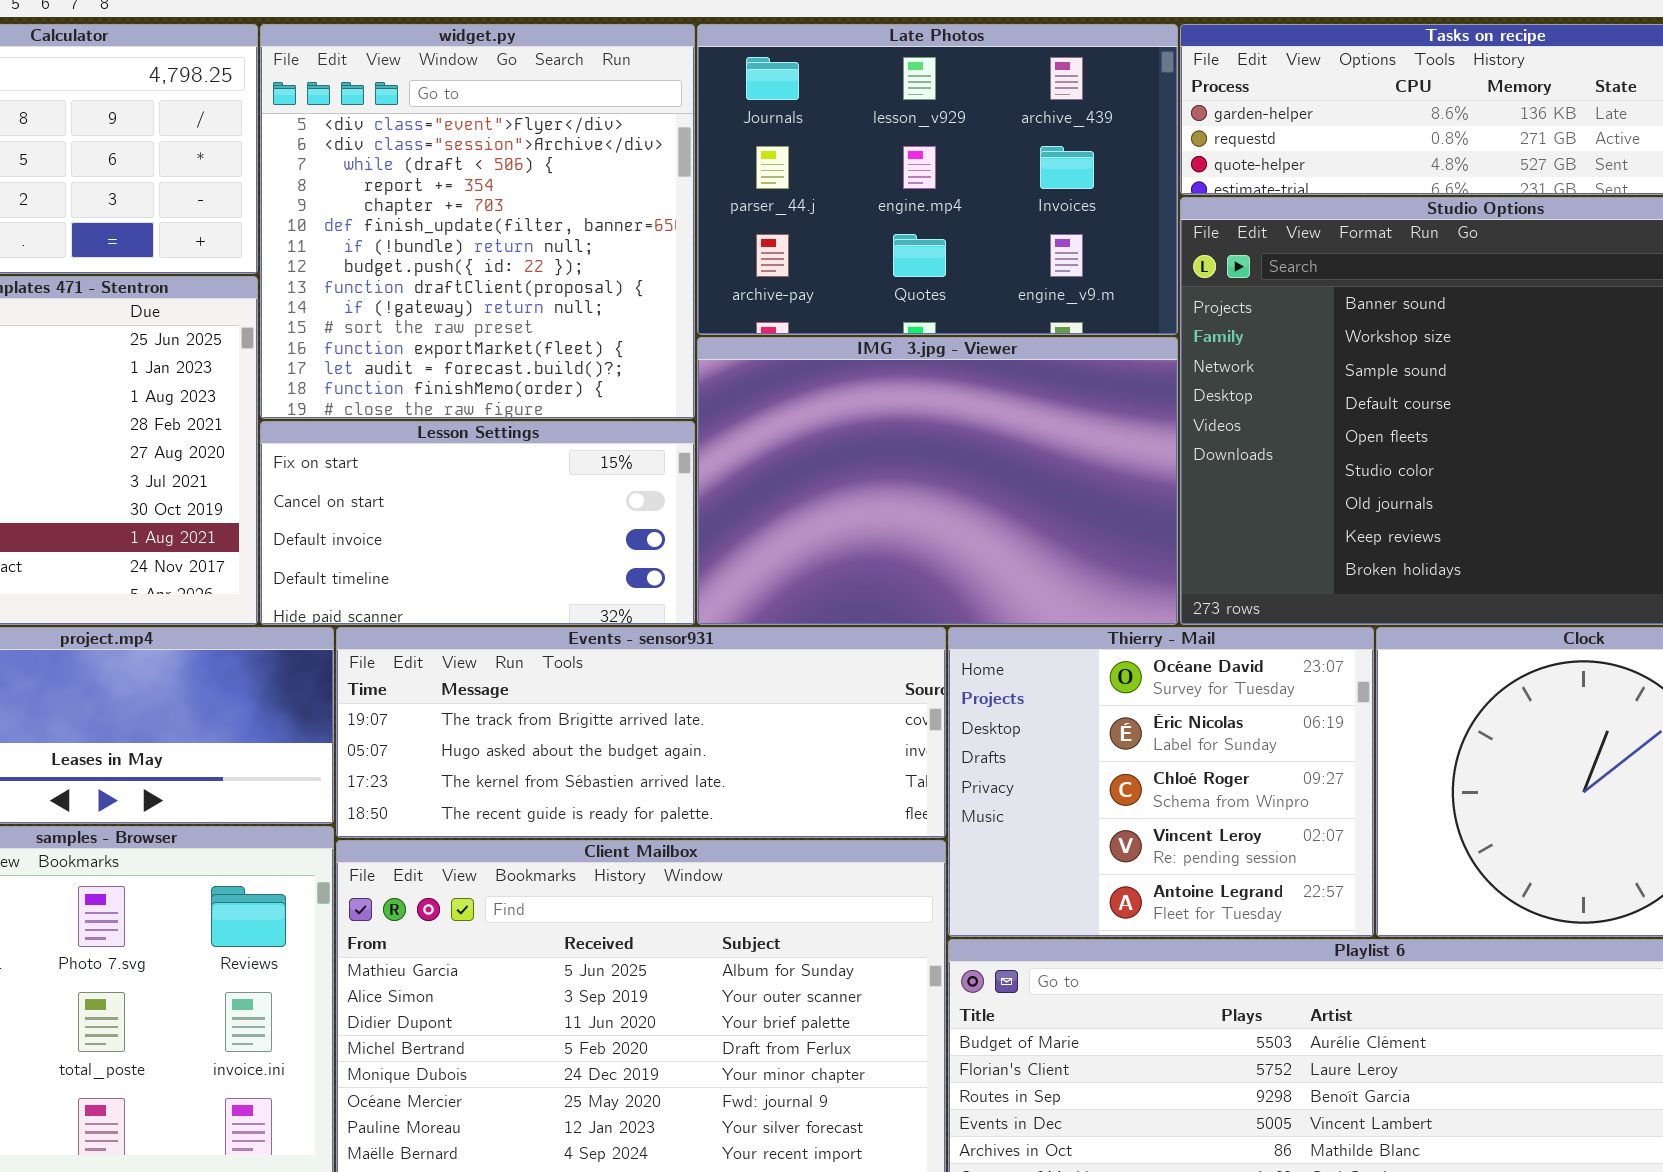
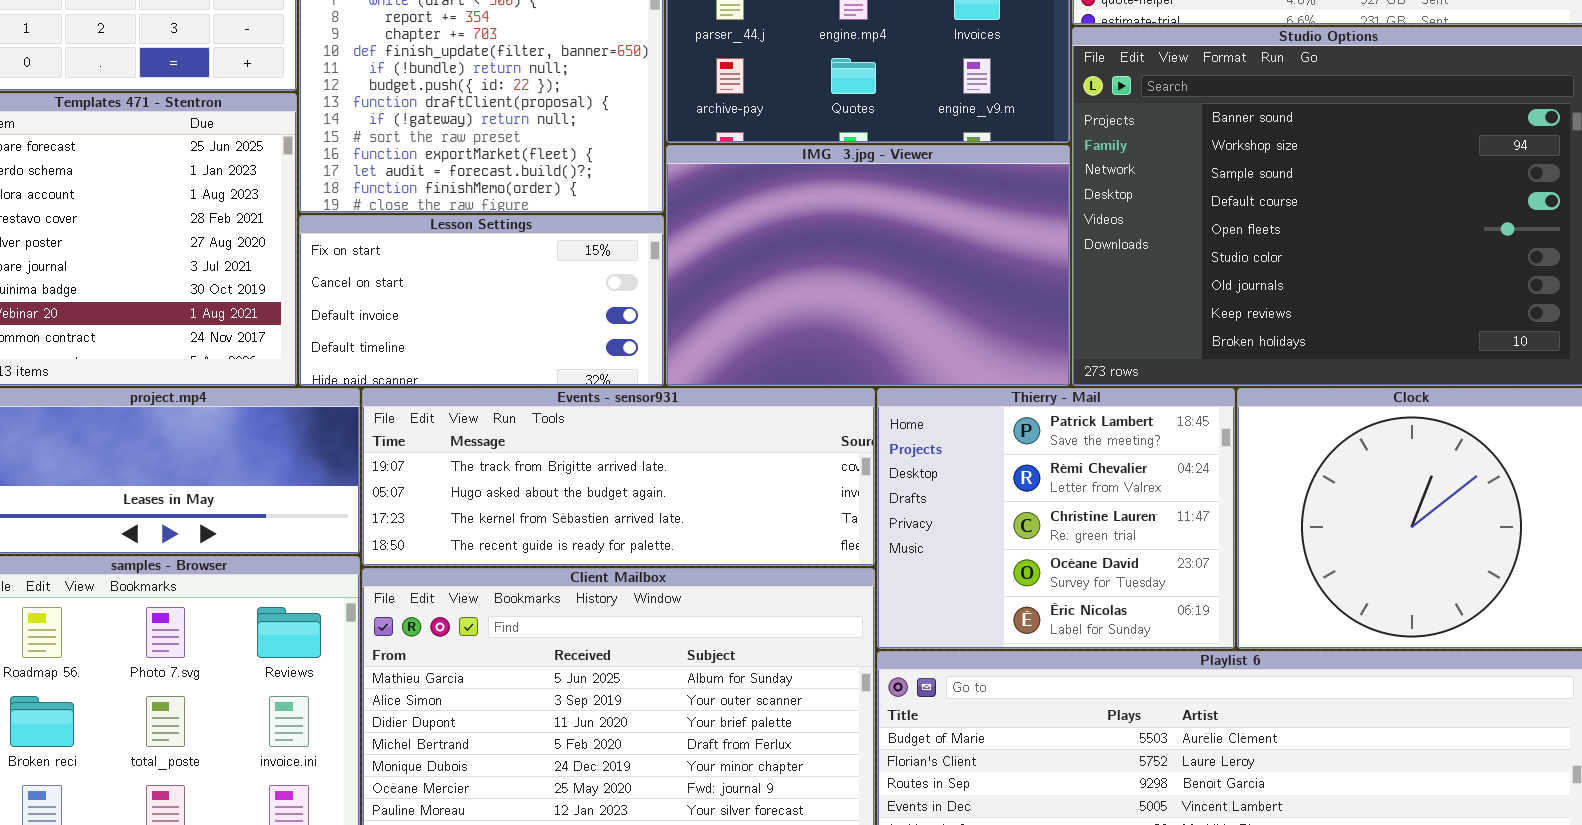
Thierry - Mail: [948,627,1374,937] -> [877,388,1235,649], scrolled up 3 rows

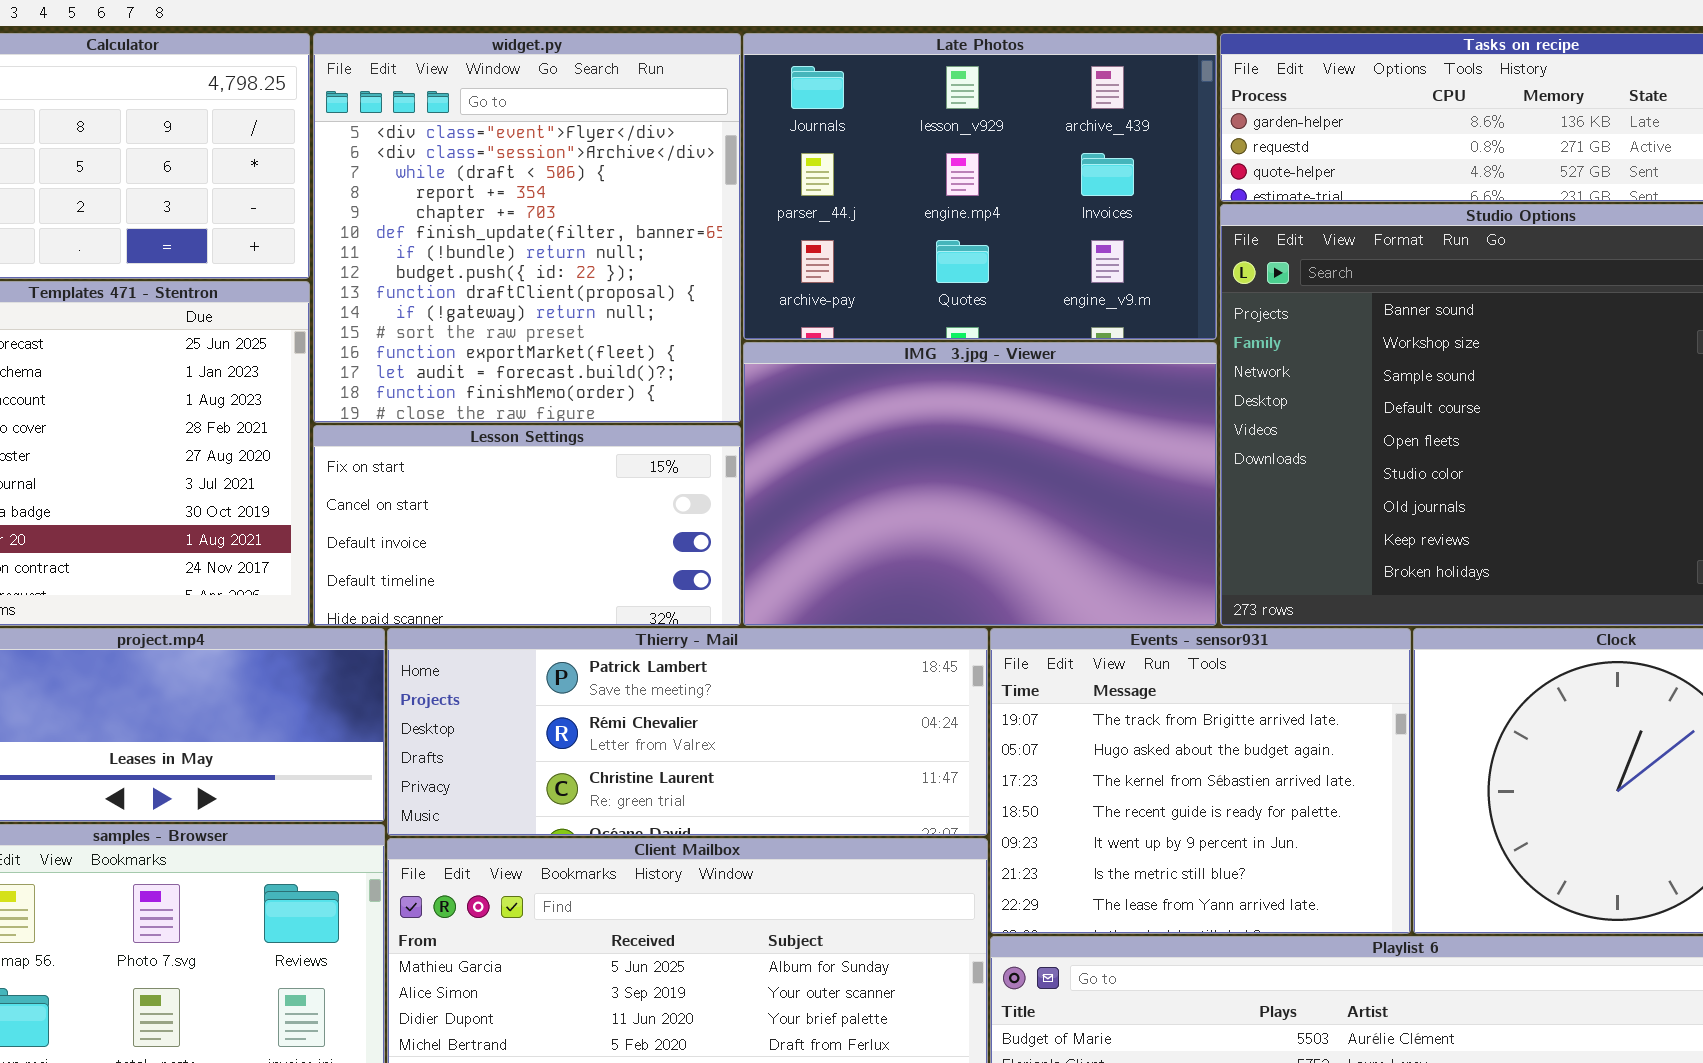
Events - sensor931: [362,388,875,566] -> [990,628,1411,934], moved, resized
Thierry - Mail: [877,388,1235,649] -> [387,628,988,836], moved, resized

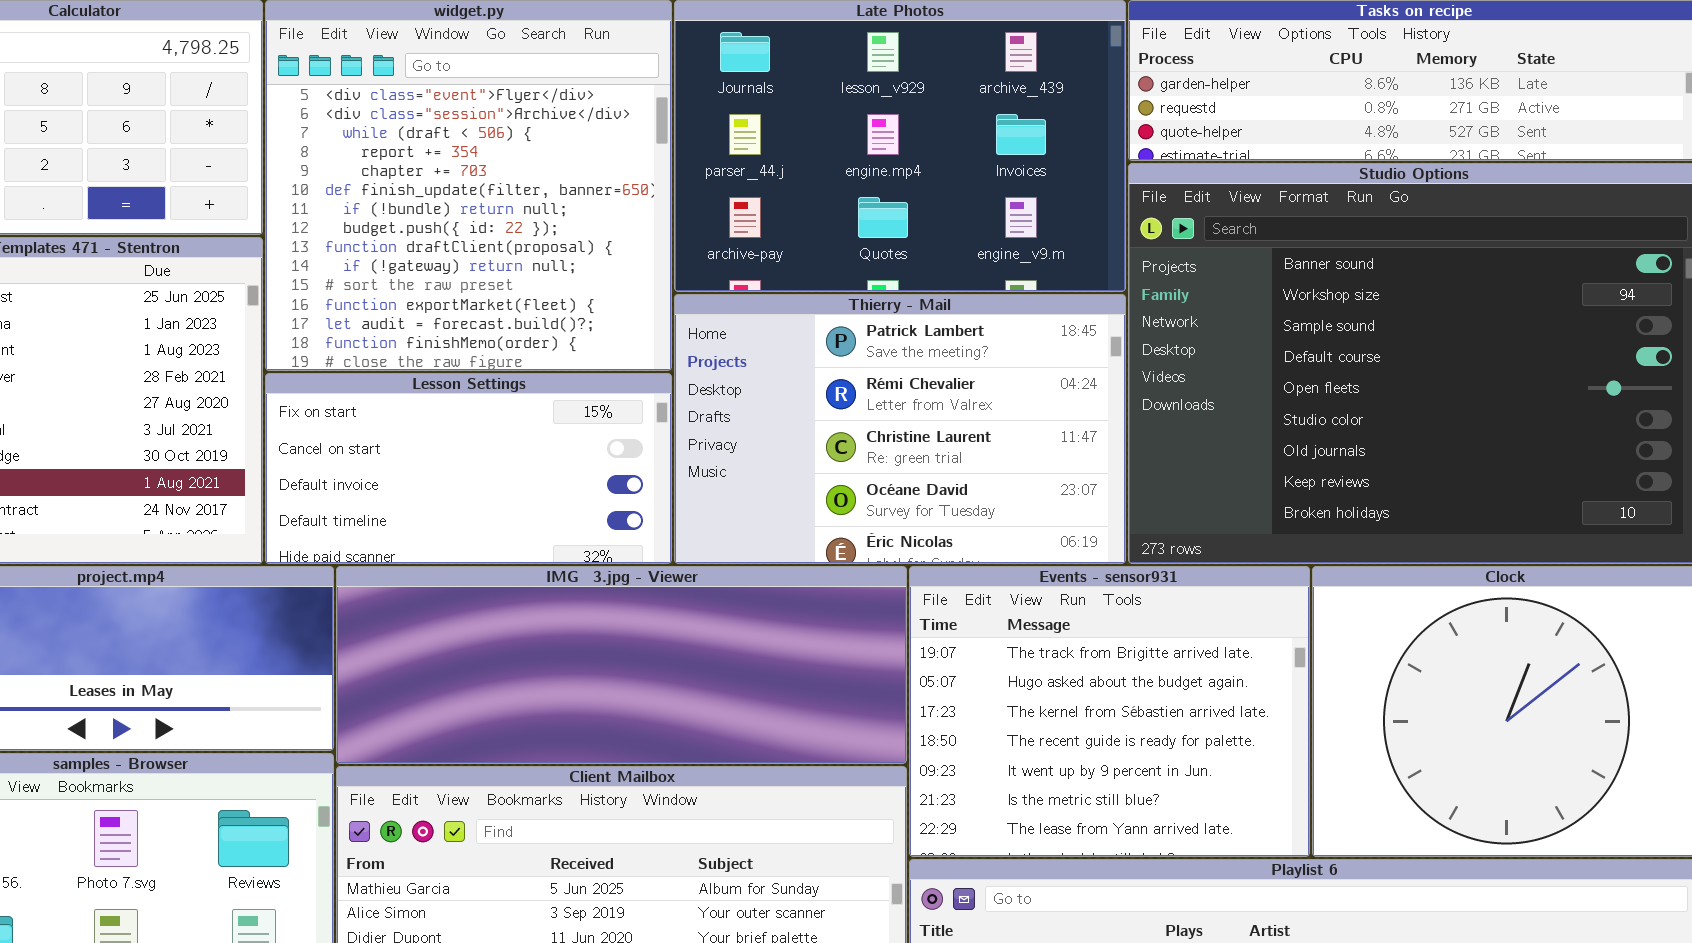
IMG_3.jpg - Viewer: [743,342,1217,626] -> [336,566,907,764], moved, resized
Thierry - Mail: [387,628,988,836] -> [674,294,1126,564], moved, resized

